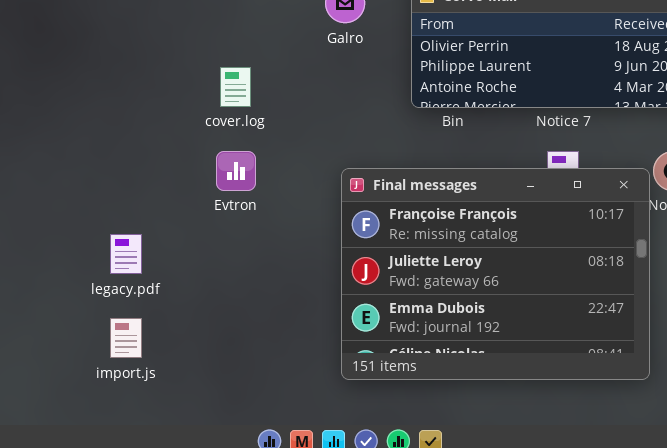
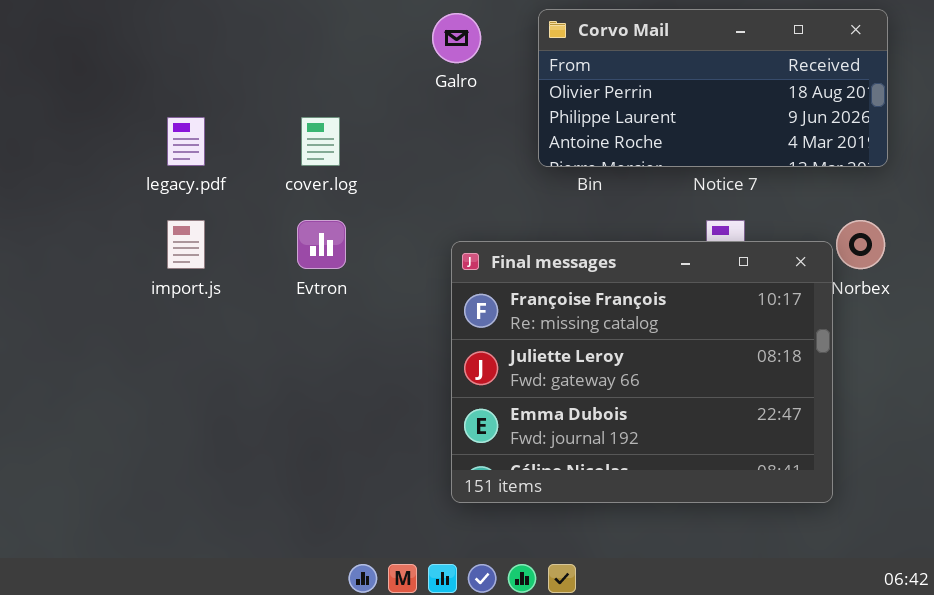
legacy.pdf: [110,234,142,274] -> [167,117,205,166], moved
import.js: [110,318,142,358] -> [167,220,205,269], moved

